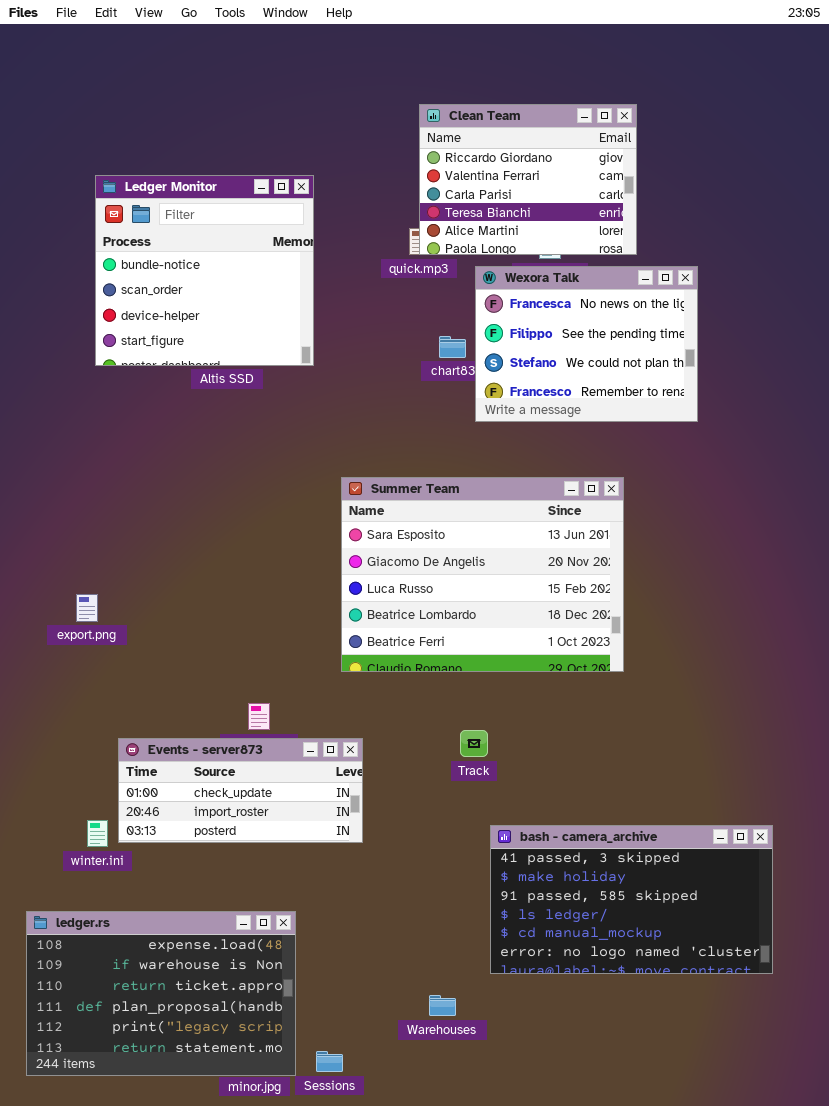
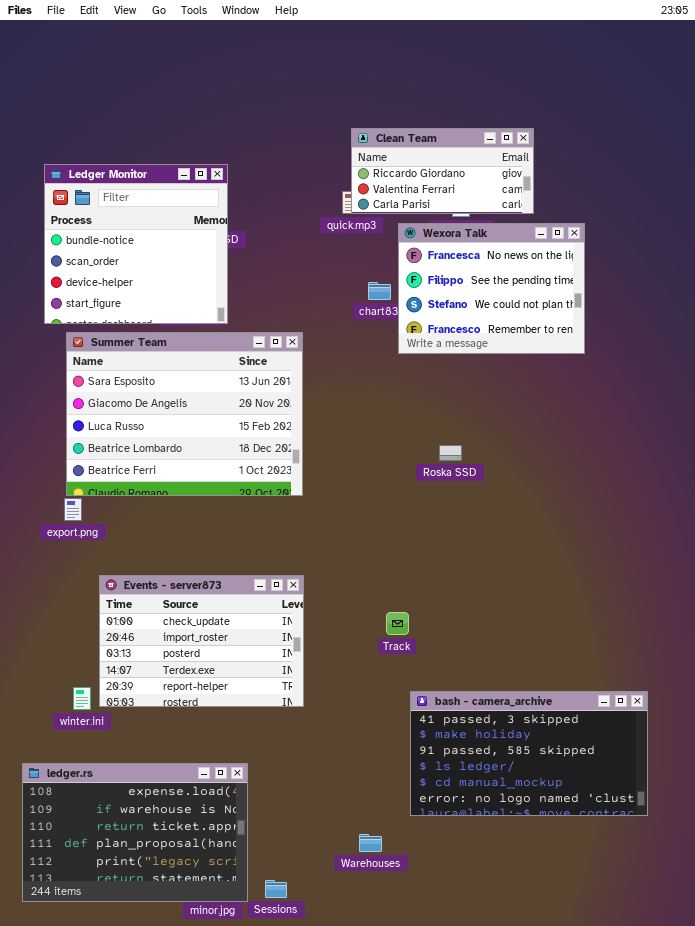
Clean Team: [419,104,637,255] -> [351,128,534,214], resized
Ledger Monitor: [95,175,314,366] -> [44,164,228,324], moved
Summer Team: [341,477,624,672] -> [66,332,303,496], moved
Events - server873: [118,738,363,843] -> [99,575,304,707], resized

